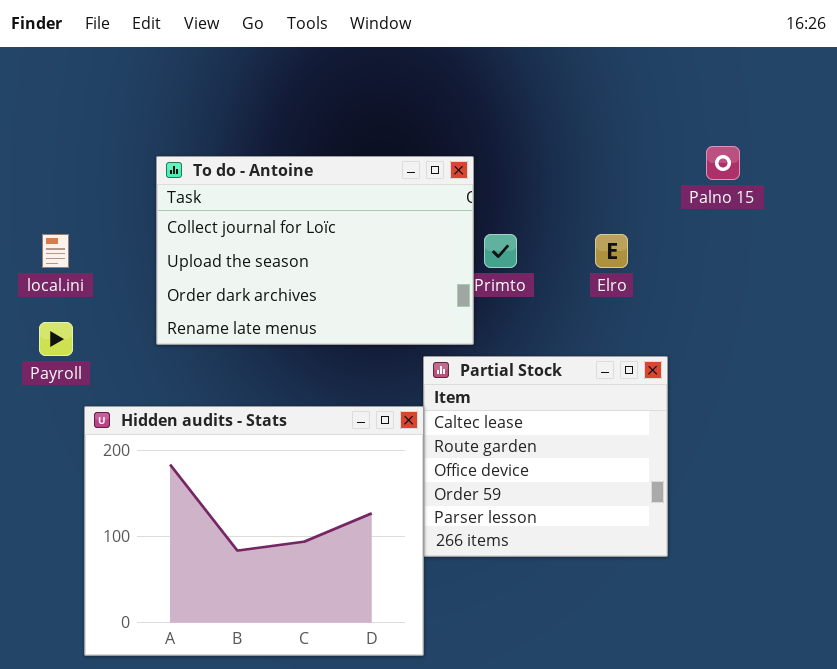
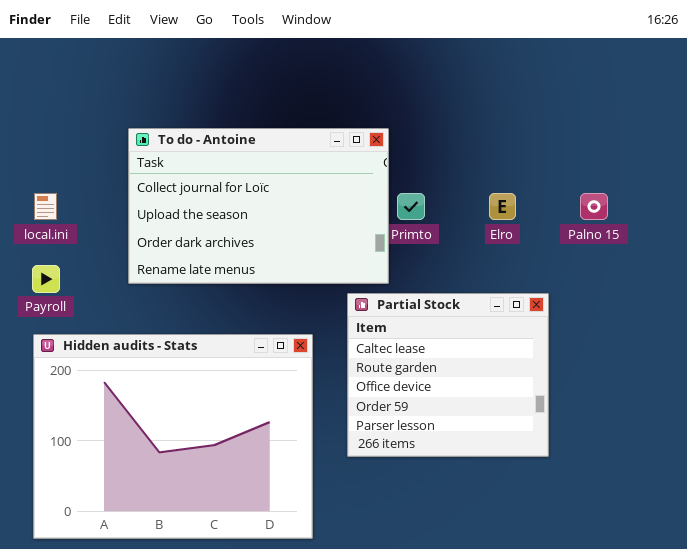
Palno 15: [706,146,740,180] -> [580,193,608,220], moved
Hidden audits - Stats: [84,406,424,656] -> [33,334,313,539], moved

